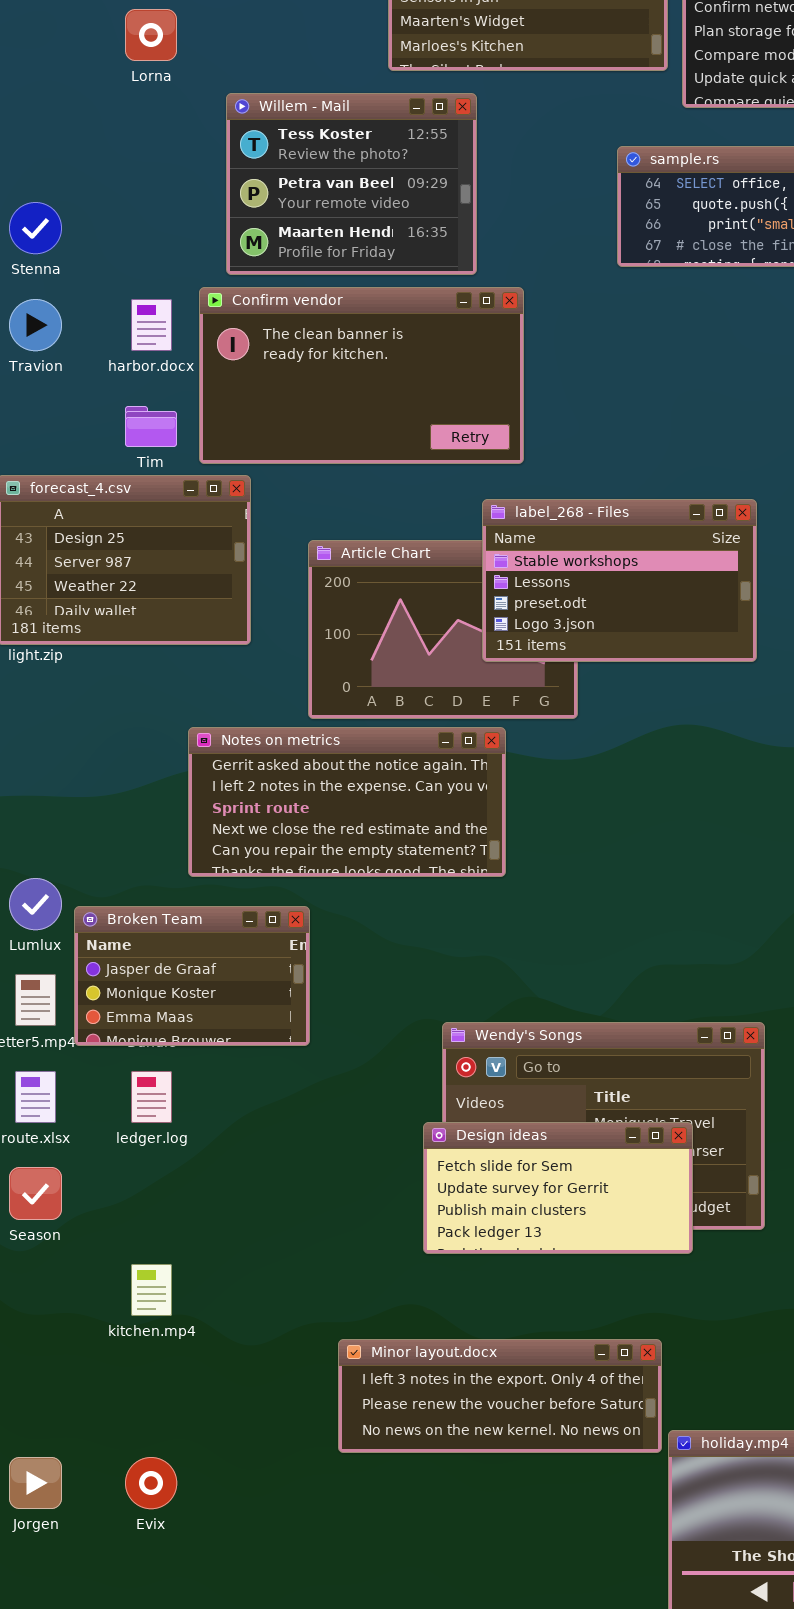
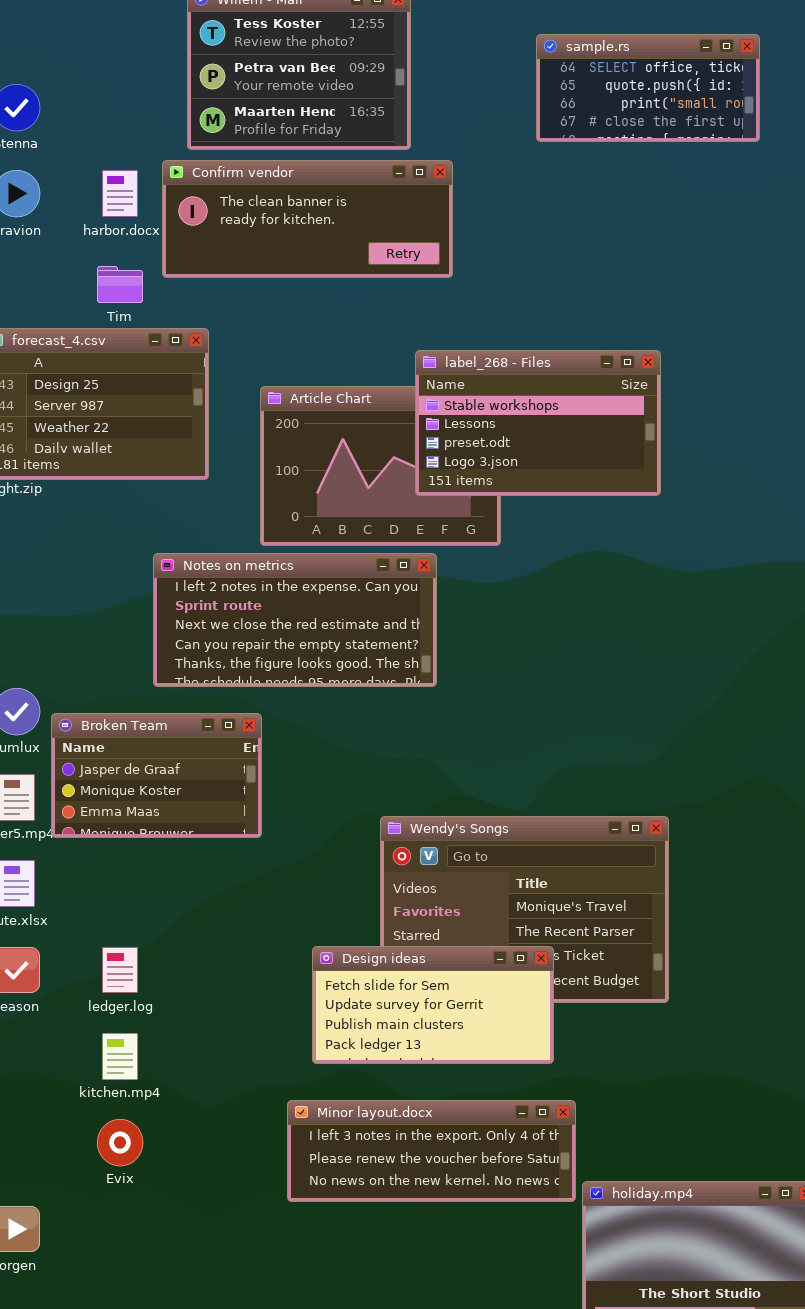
Confirm vendor: [199,287,524,464] -> [162,160,453,278], resized
Notes on metrics: [188,727,506,877] -> [153,553,437,687], scrolled down 1 row
ledger.log: [131,1071,172,1123] -> [102,947,138,993], moved
Design ideas: [423,1122,693,1254] -> [312,946,554,1064], moved
Evix: [125,1457,177,1509] -> [97,1119,143,1166], moved

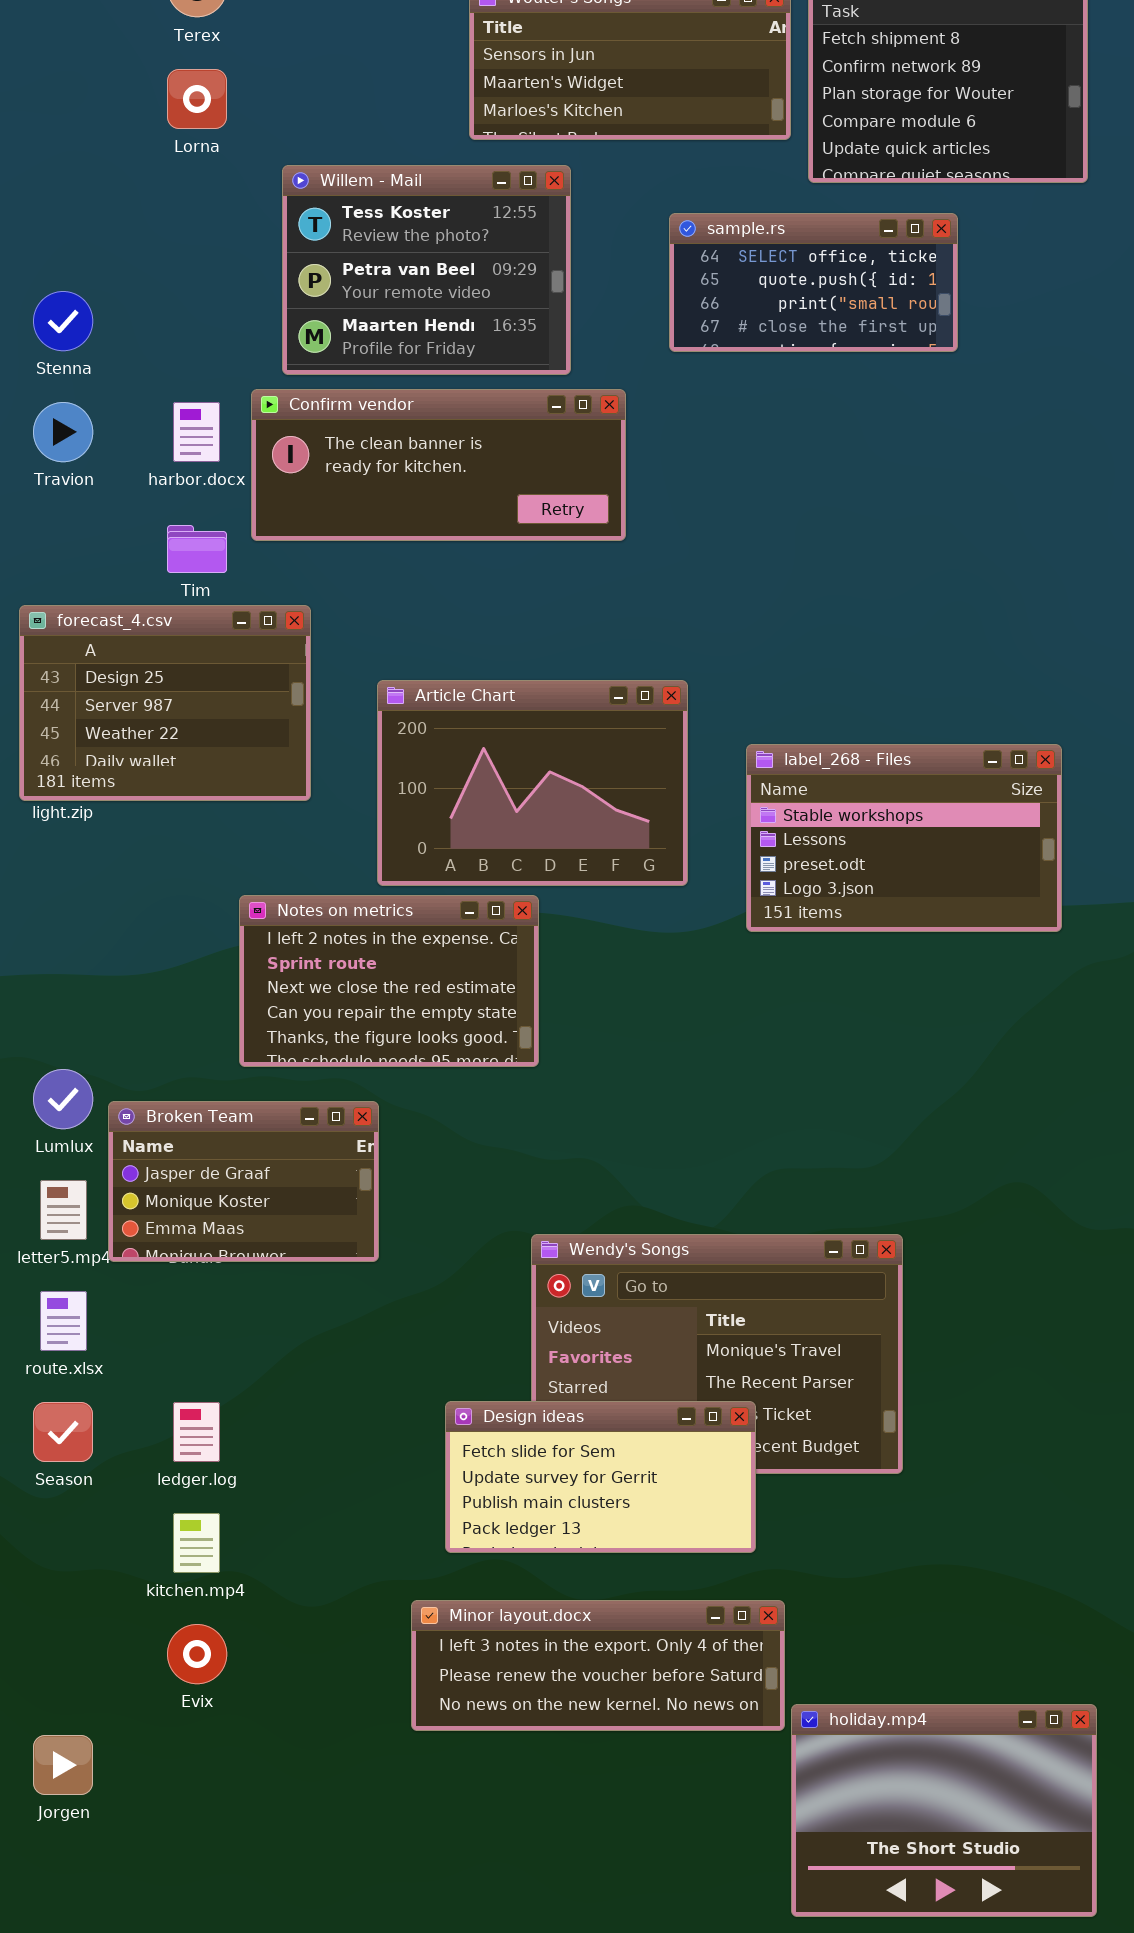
sample.rs: [536,34,760,142] -> [669,213,958,352], moved
label_268 - Files: [415,350,661,496] -> [746,744,1062,932], moved
Notes on metrics: [153,553,437,687] -> [239,895,539,1067], resized

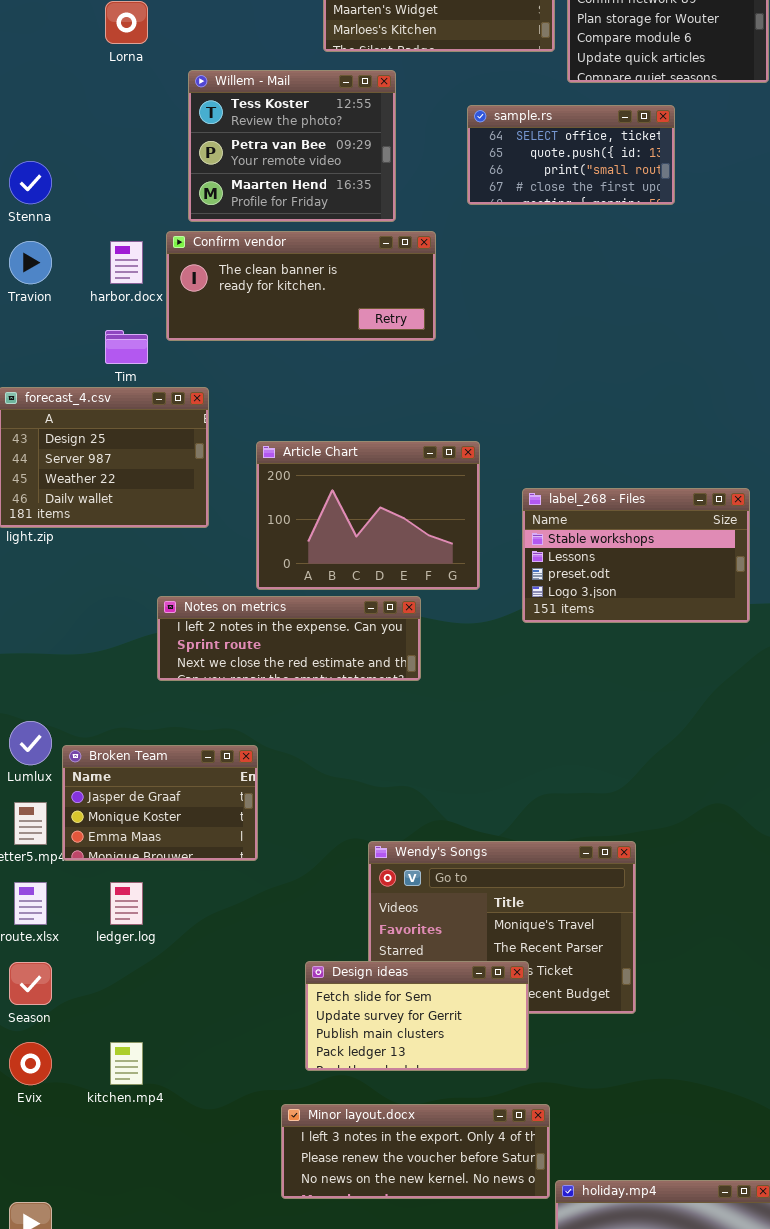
Notes on metrics: [239,895,539,1067] -> [157,596,421,681], resized
ledger.log: [173,1402,220,1462] -> [110,882,143,925], moved
Evix: [167,1624,227,1684] -> [9,1042,52,1085], moved

